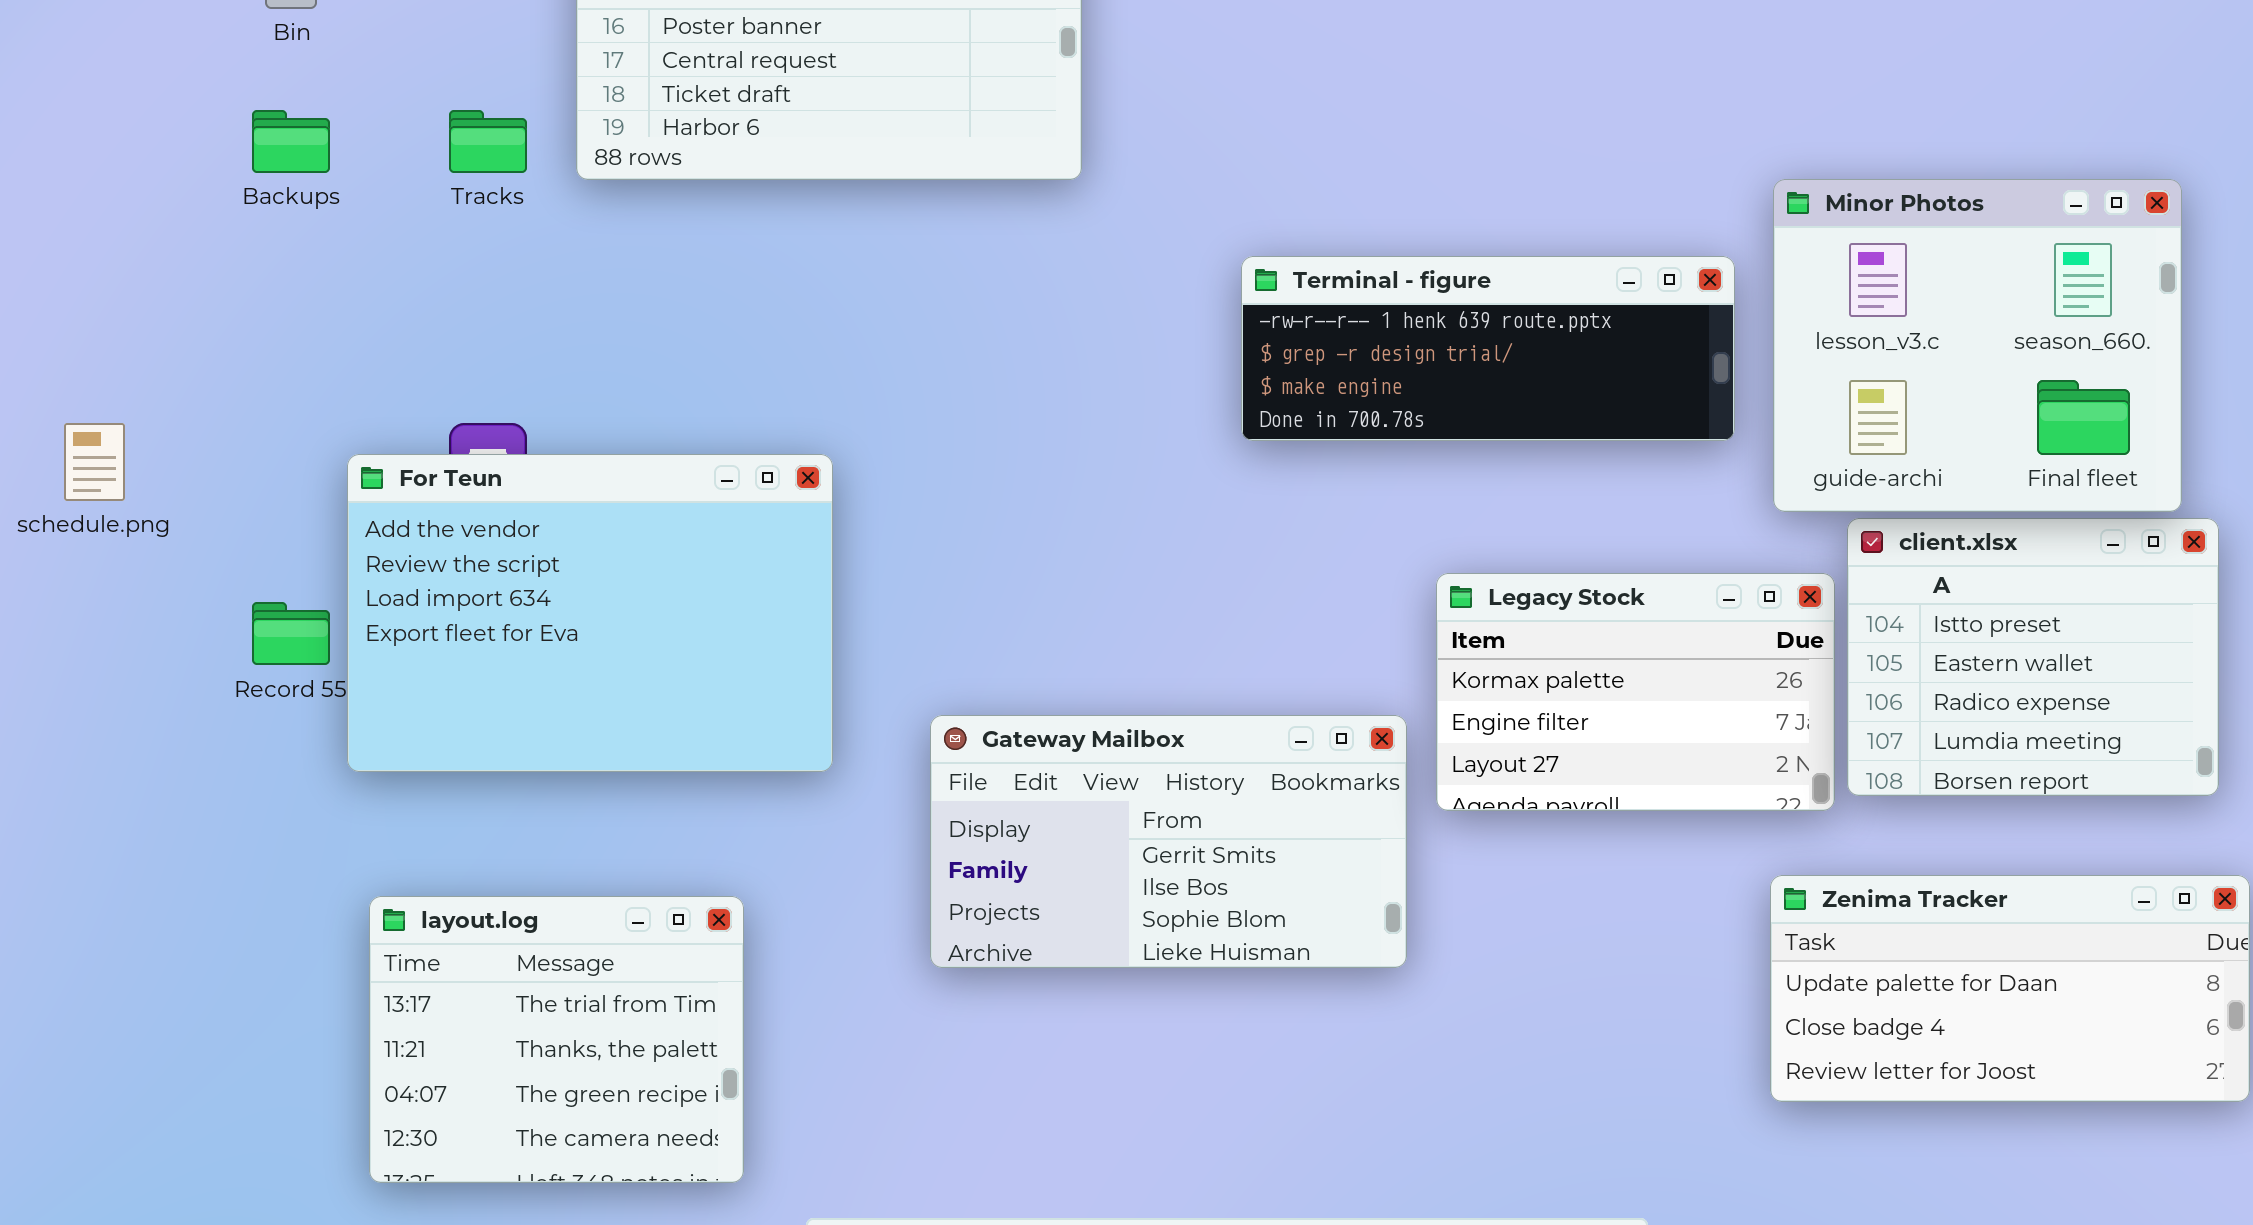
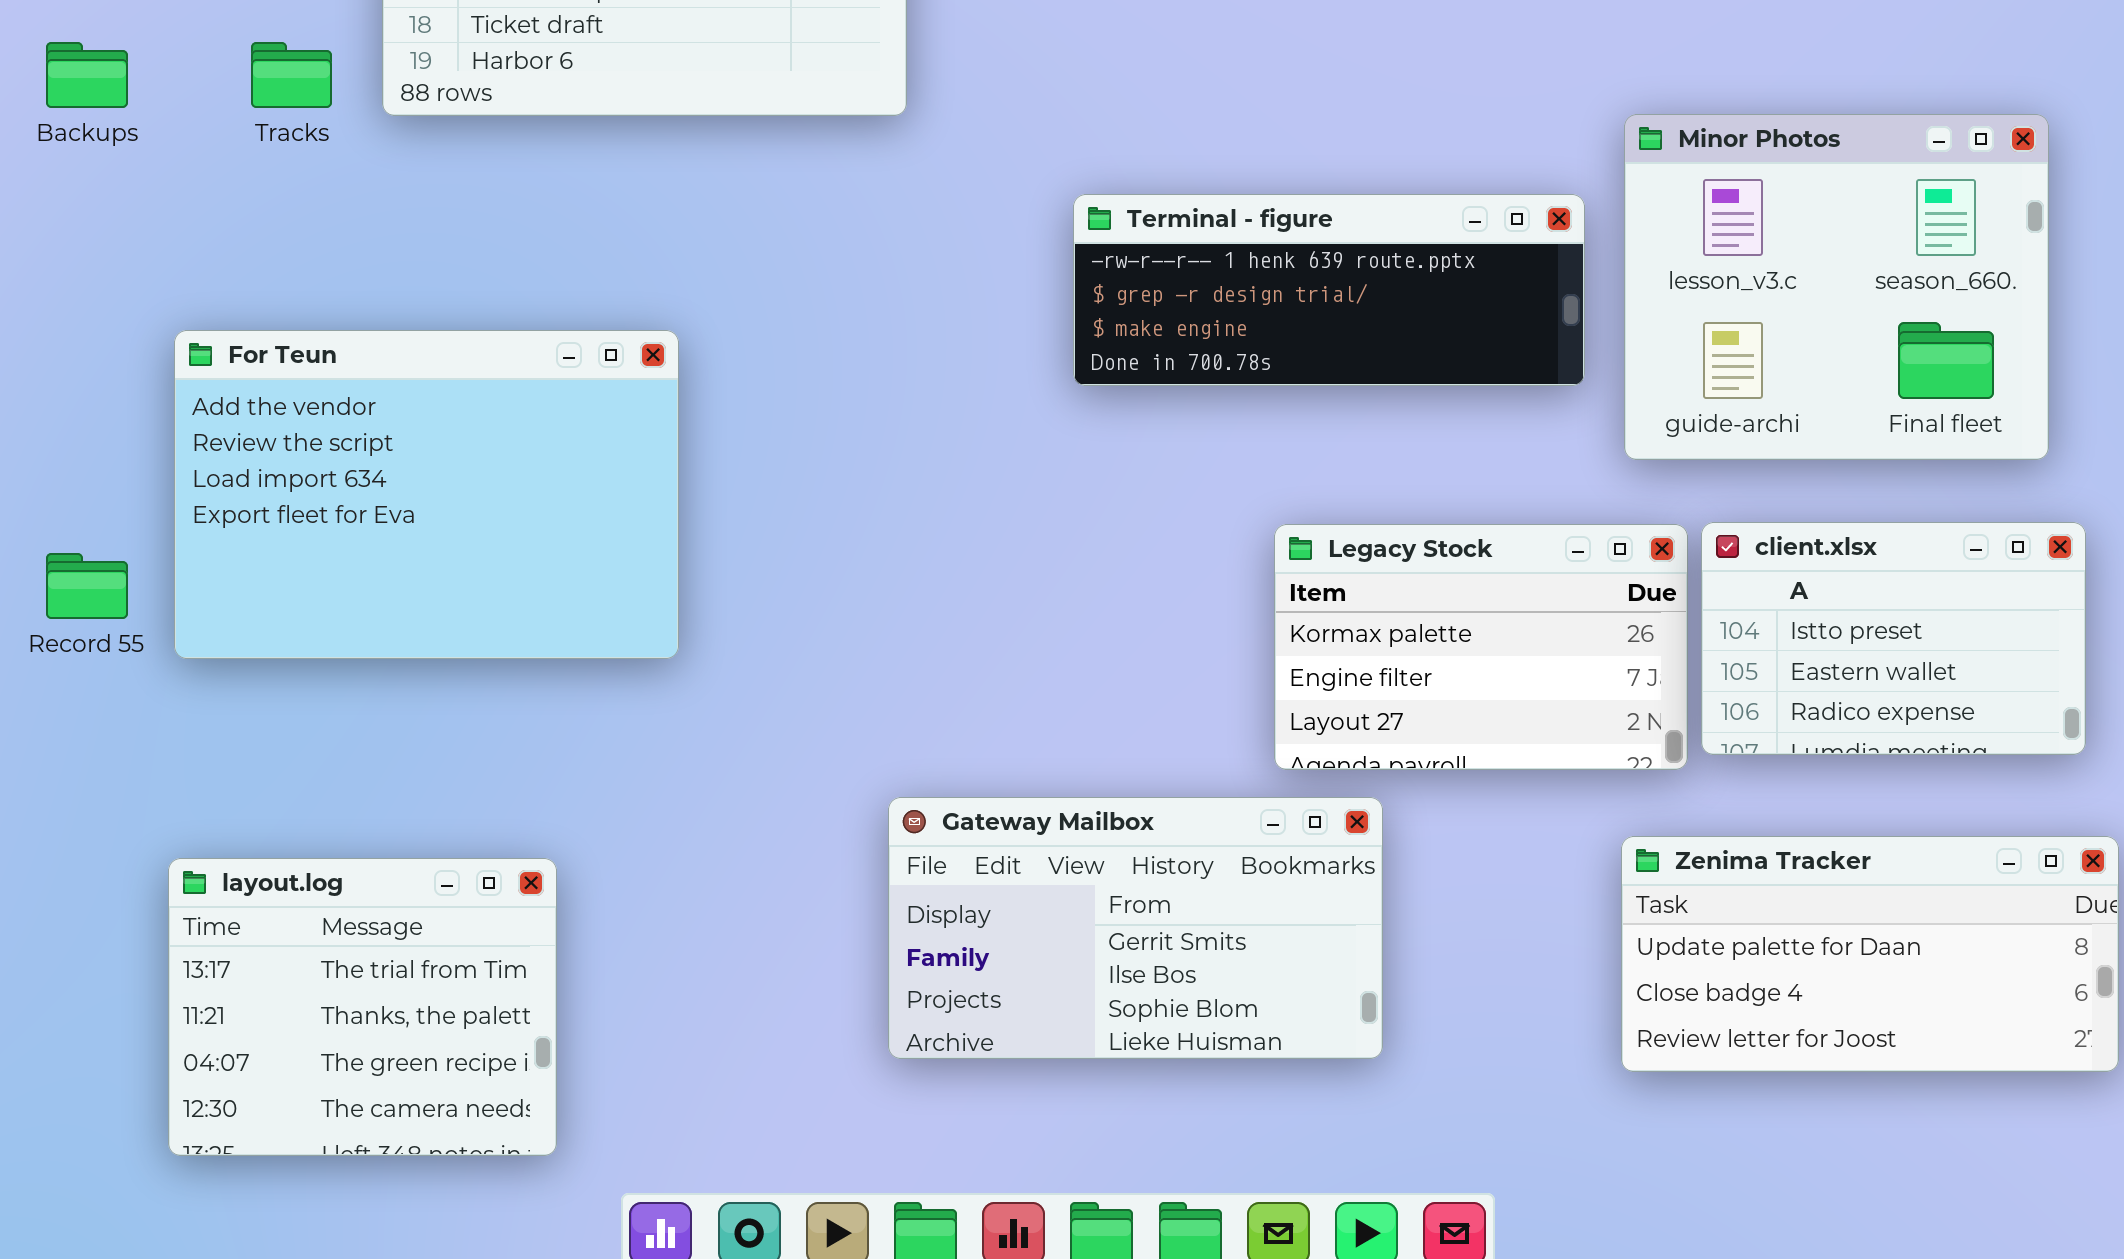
For Teun: [347,454,833,772] -> [174,330,679,659], moved
client.xlsx: [1847,518,2219,796] -> [1701,522,2086,755], resized
Gateway Mailbox: [930,715,1407,968] -> [888,797,1383,1059], moved

